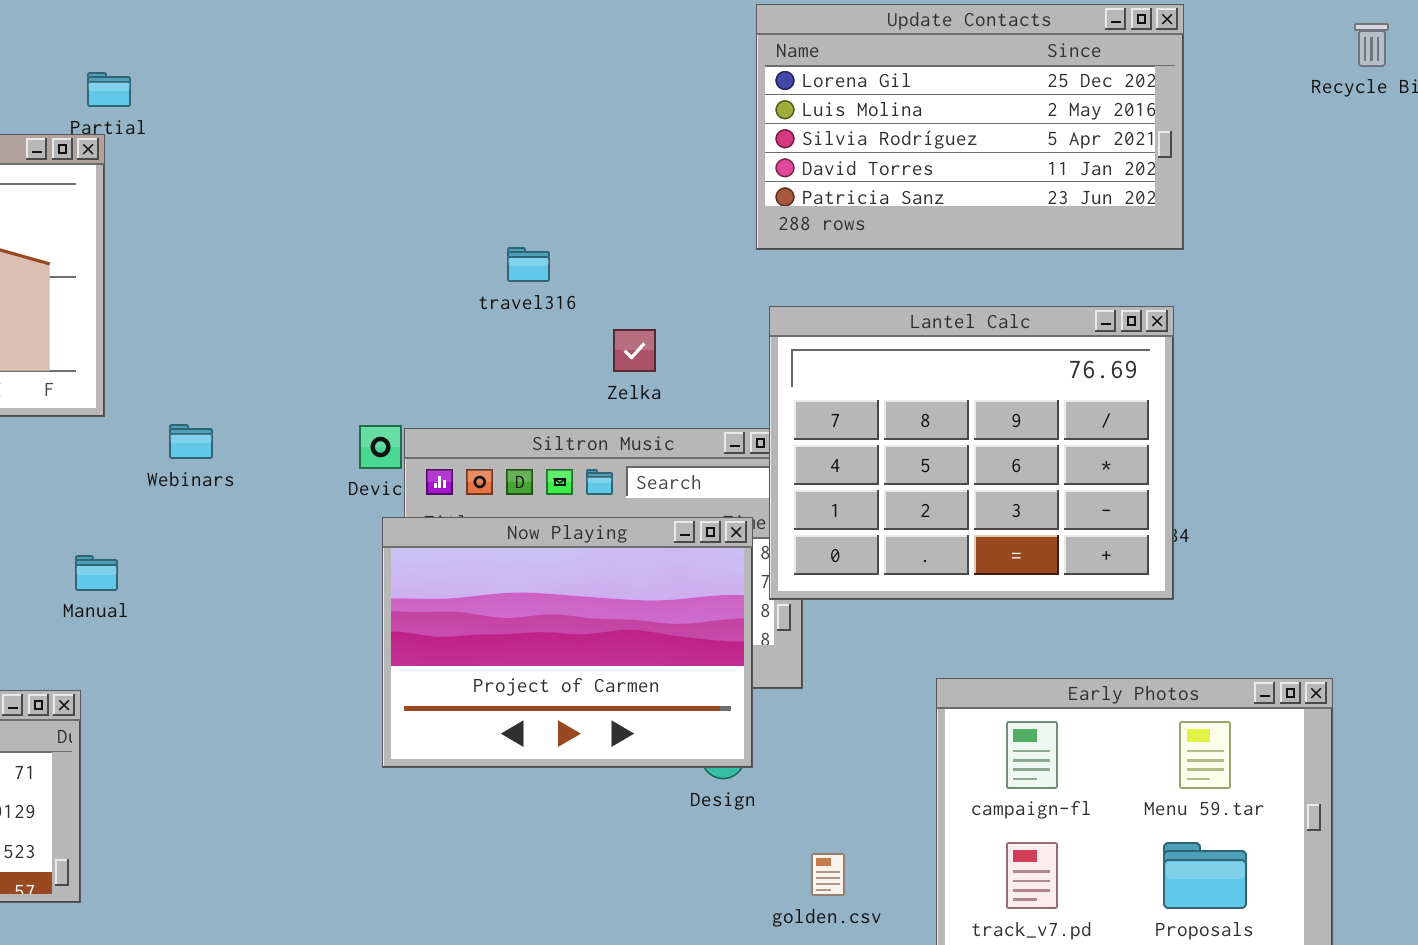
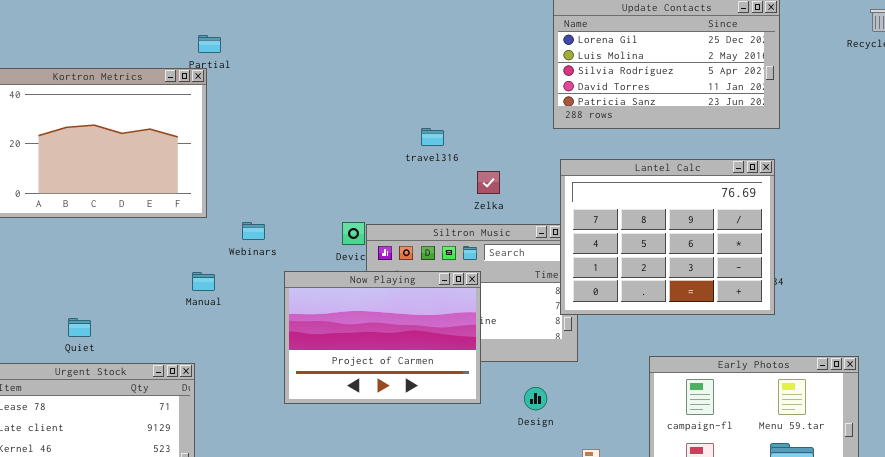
Now Playing: [382,517,753,768] -> [284,271,481,404], moved
Manual: [75,555,118,591] -> [192,272,215,291], moved

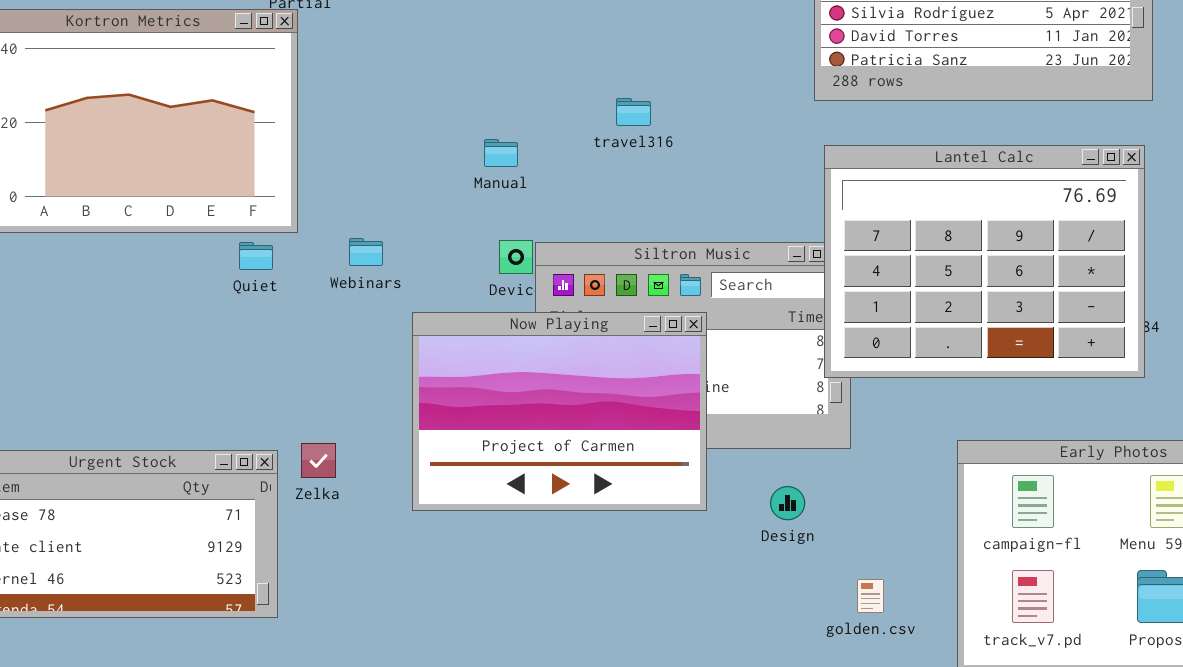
Zelka: [477,171,500,194] -> [301,443,336,478], moved
Manual: [192,272,215,291] -> [484,139,518,167], moved
Quiet: [68,318,91,337] -> [239,242,273,270], moved

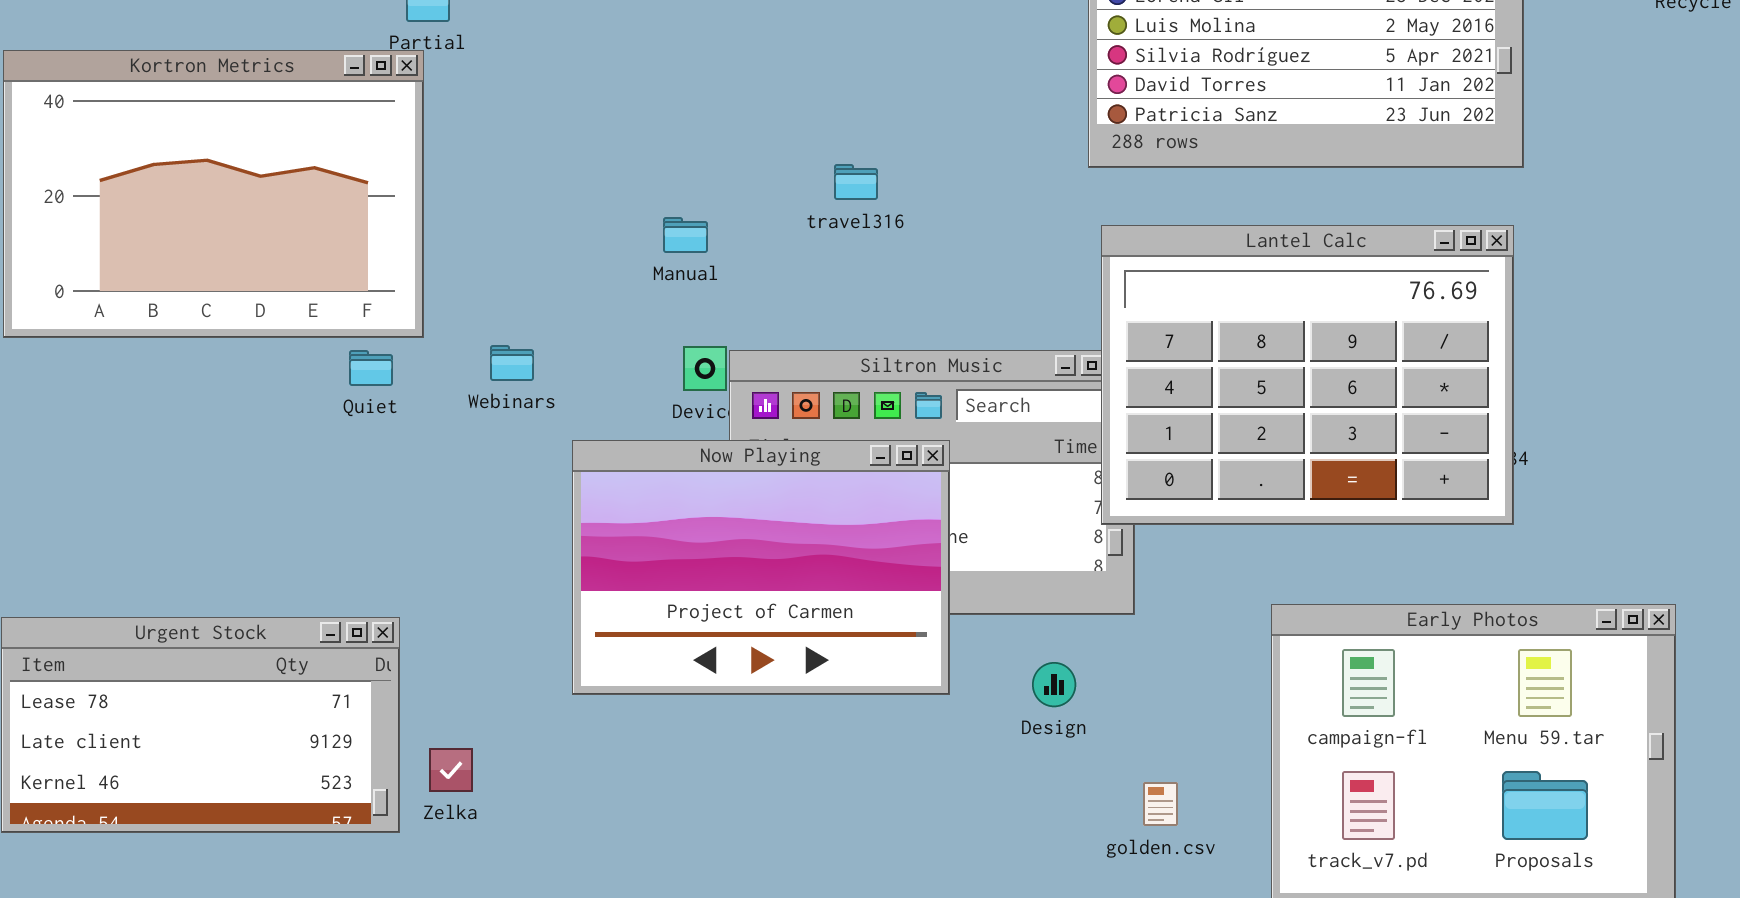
Zelka: [301,443,336,478] -> [429,748,473,792], moved

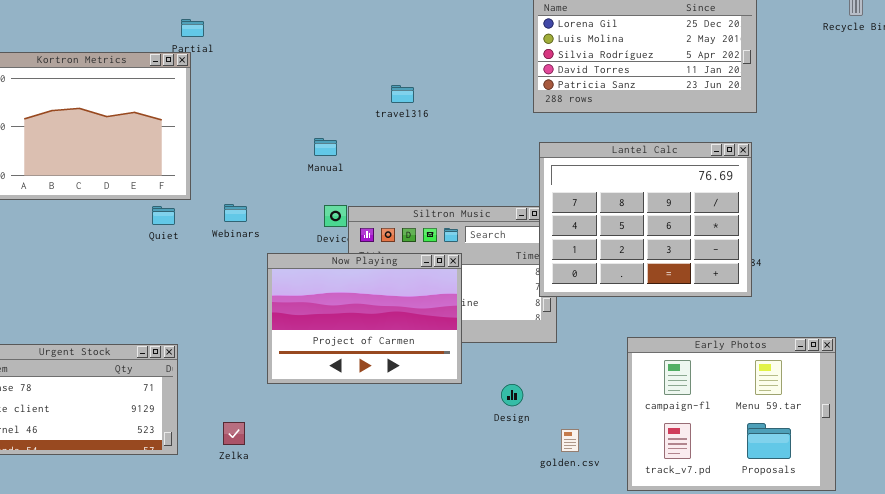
travel316: [834,164,878,200] -> [391,85,414,103], moved
Design: [1032,662,1076,707] -> [501,384,523,406], moved
Zelka: [429,748,473,792] -> [223,422,245,445], moved

